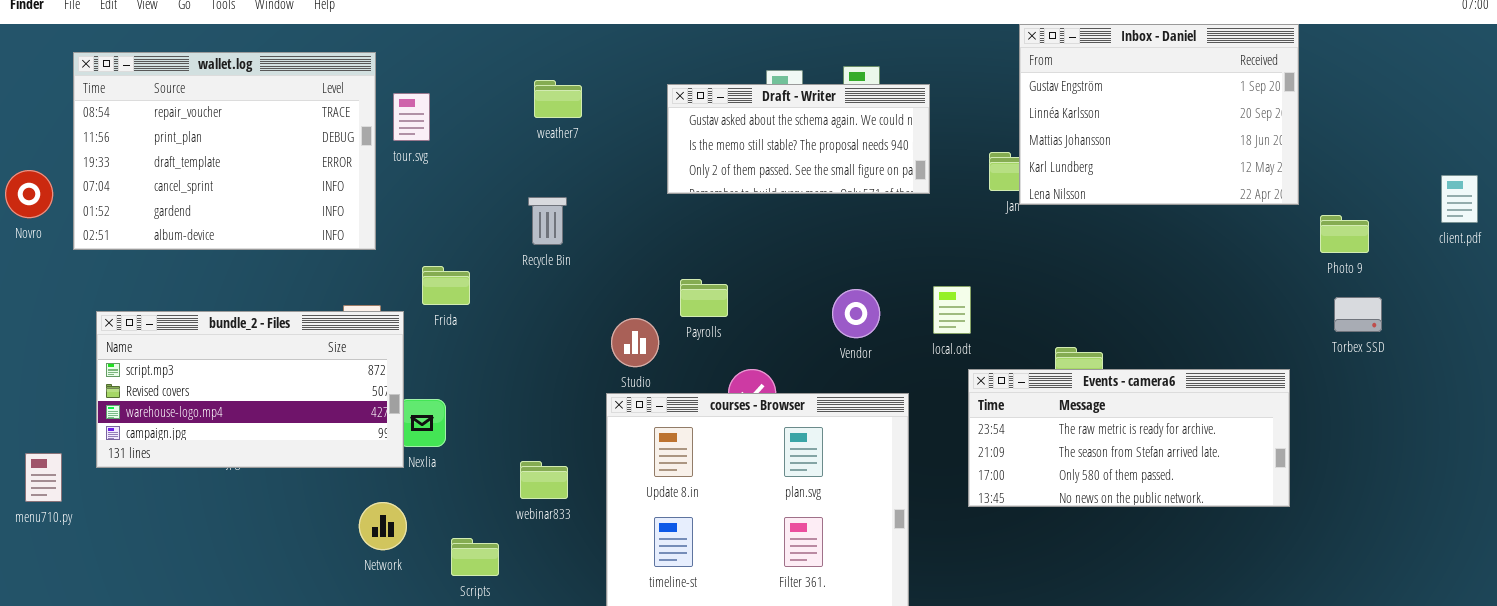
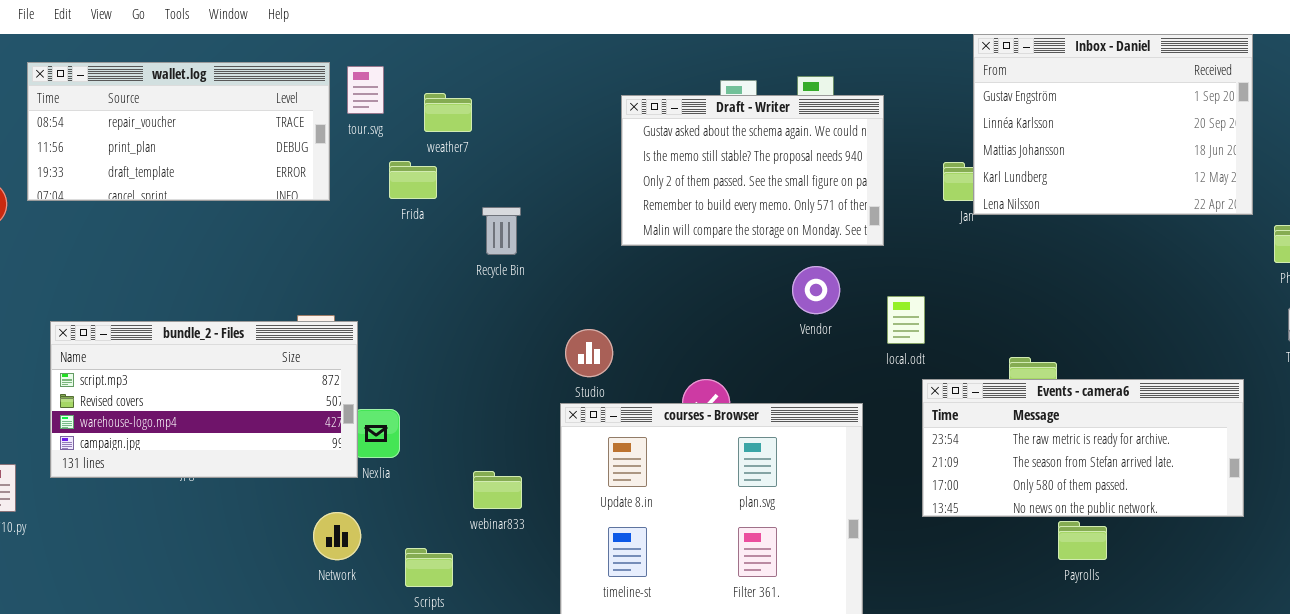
wallet.log: [73,52,376,250] -> [27,62,330,201], resized
weather7: [534,80,582,118] -> [424,93,472,132], moved
Draft - Writer: [667,84,930,194] -> [621,95,884,246], resized
tour.svg: [393,93,430,141] -> [347,66,384,114], moved
Frida: [422,266,470,305] -> [389,161,437,199], moved
Payrolls: [680,279,728,317] -> [1058,521,1107,560], moved
Vendor: [832,289,880,338] -> [792,266,840,314], moved

